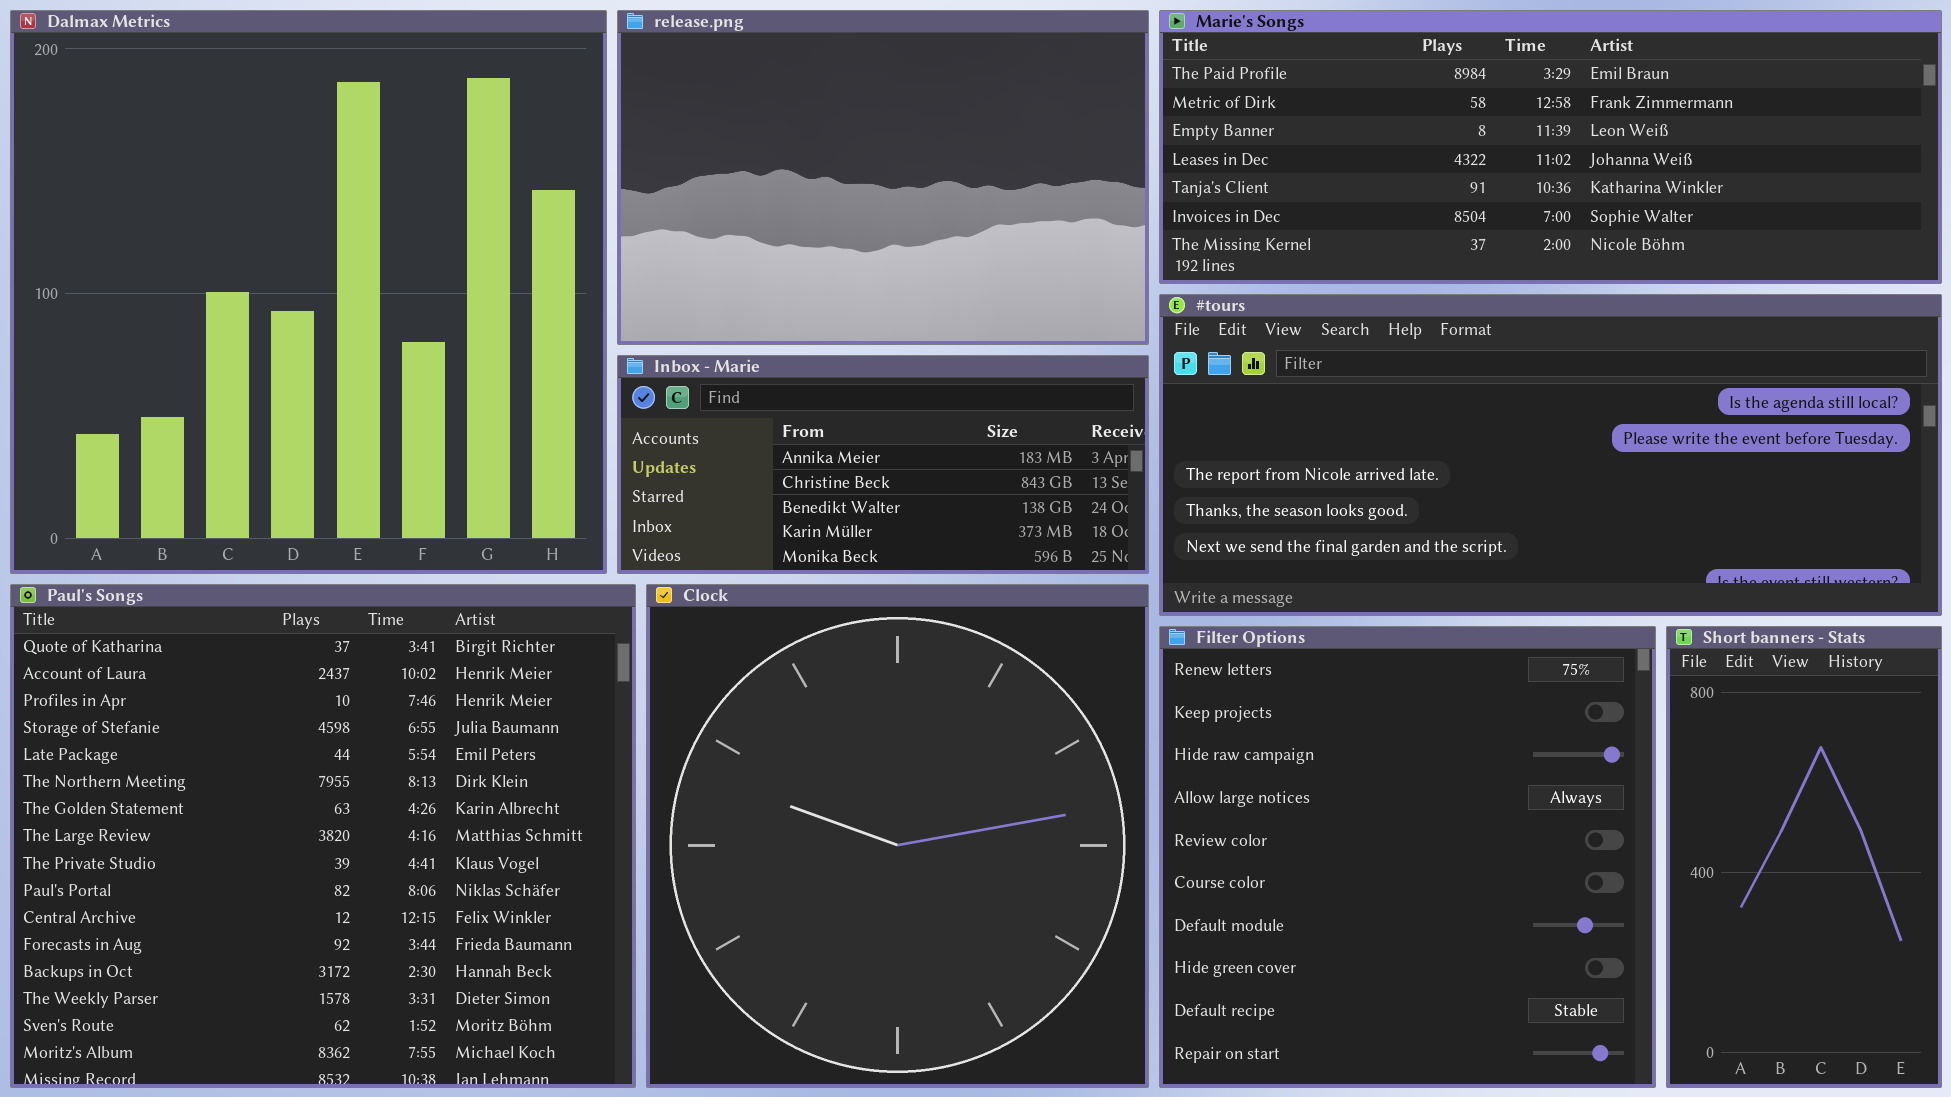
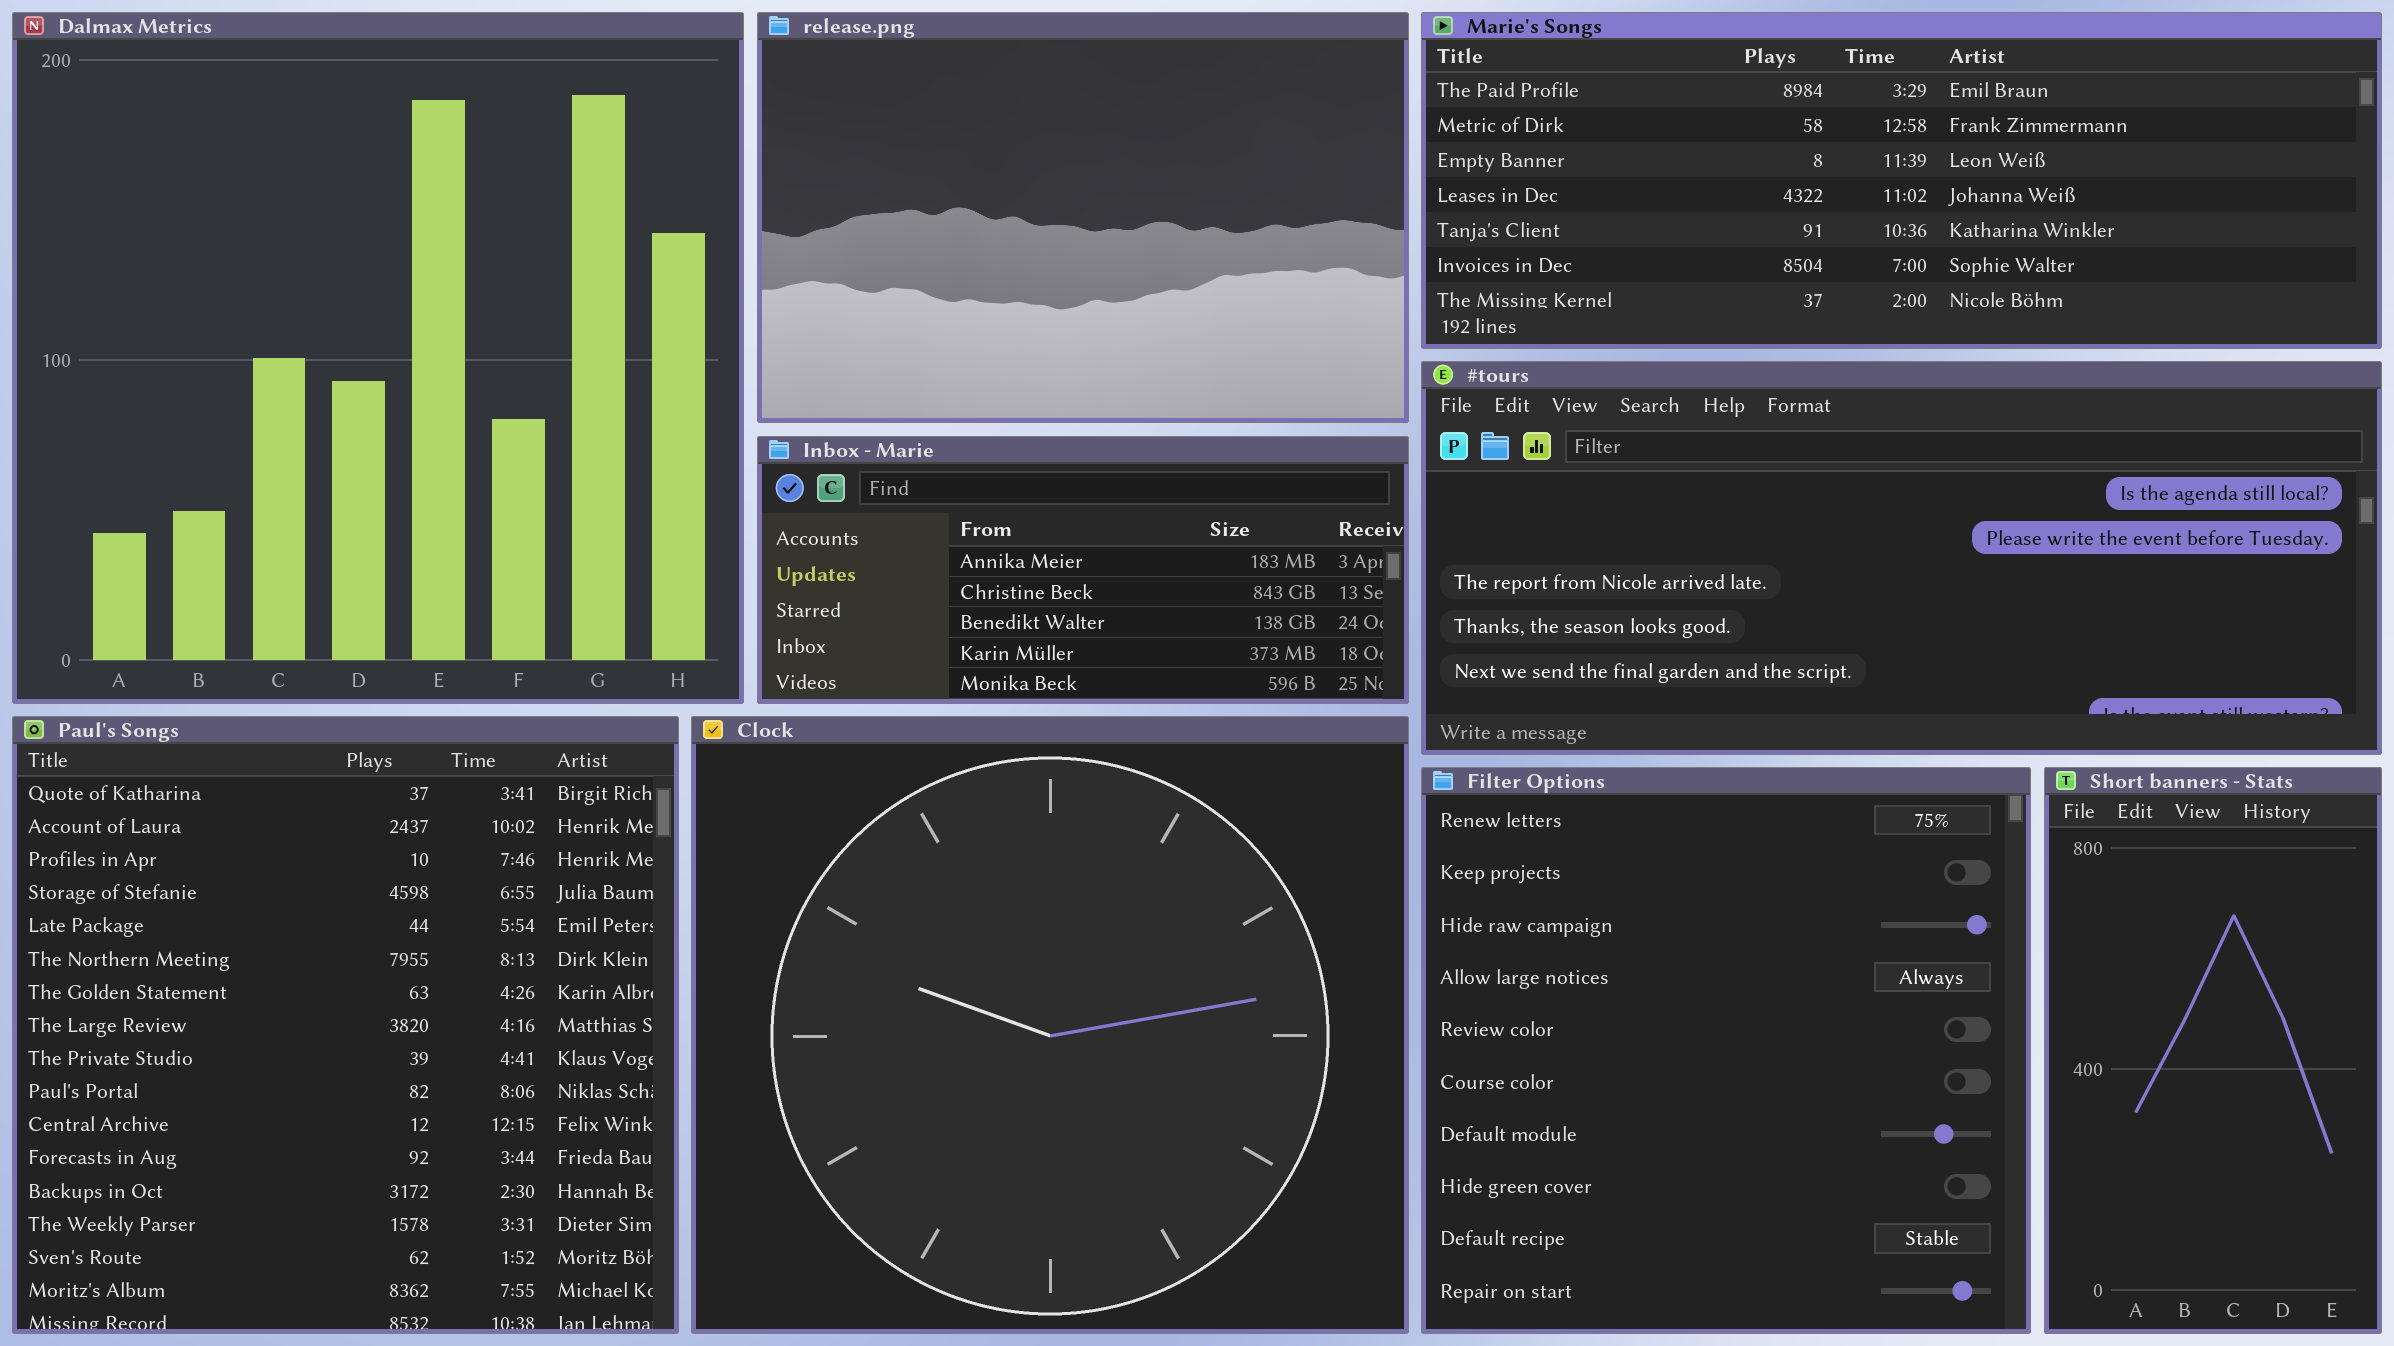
Paul's Songs: [10,584,636,1088] -> [12,716,679,1334], resized
Clock: [646,584,1149,1088] -> [691,716,1409,1334], resized

